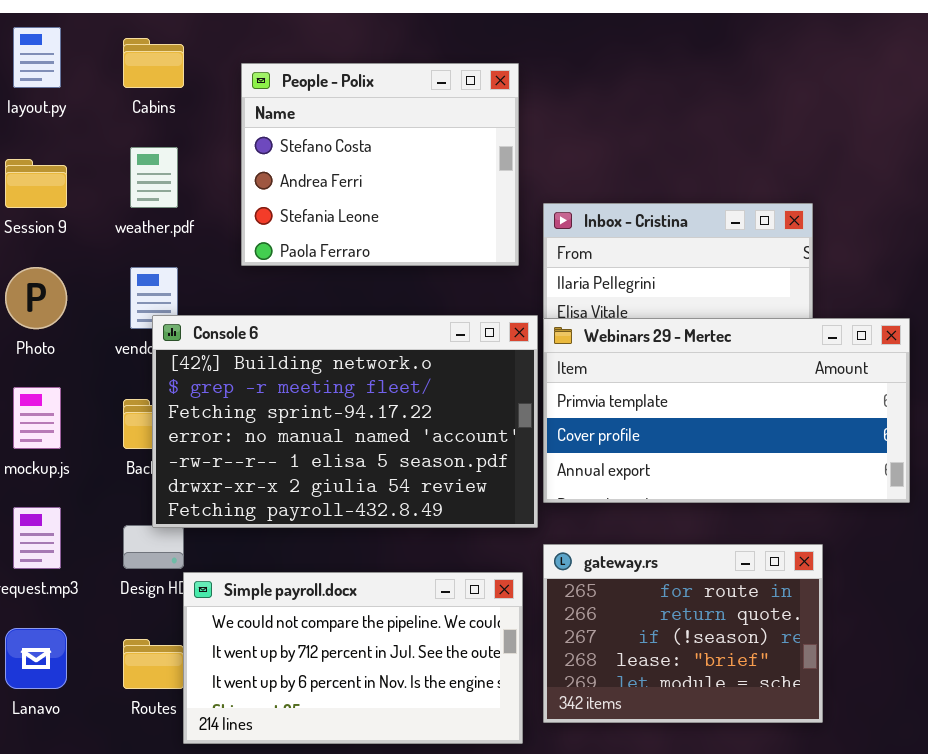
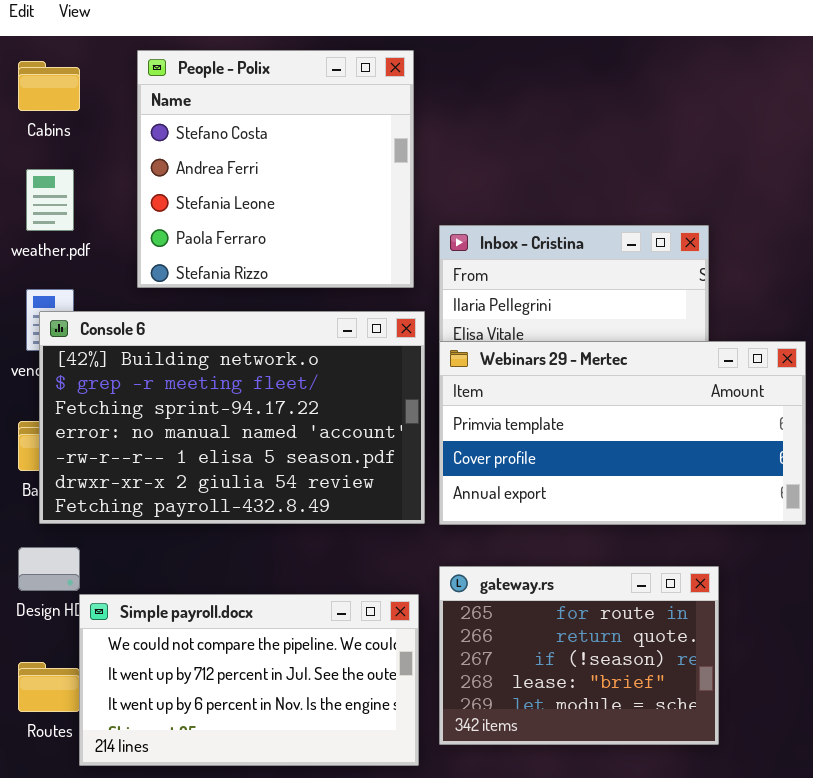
People - Polix: [241,63,519,266] -> [137,50,414,288], resized
Console 6: [152,315,538,528] -> [39,311,425,524], moved

